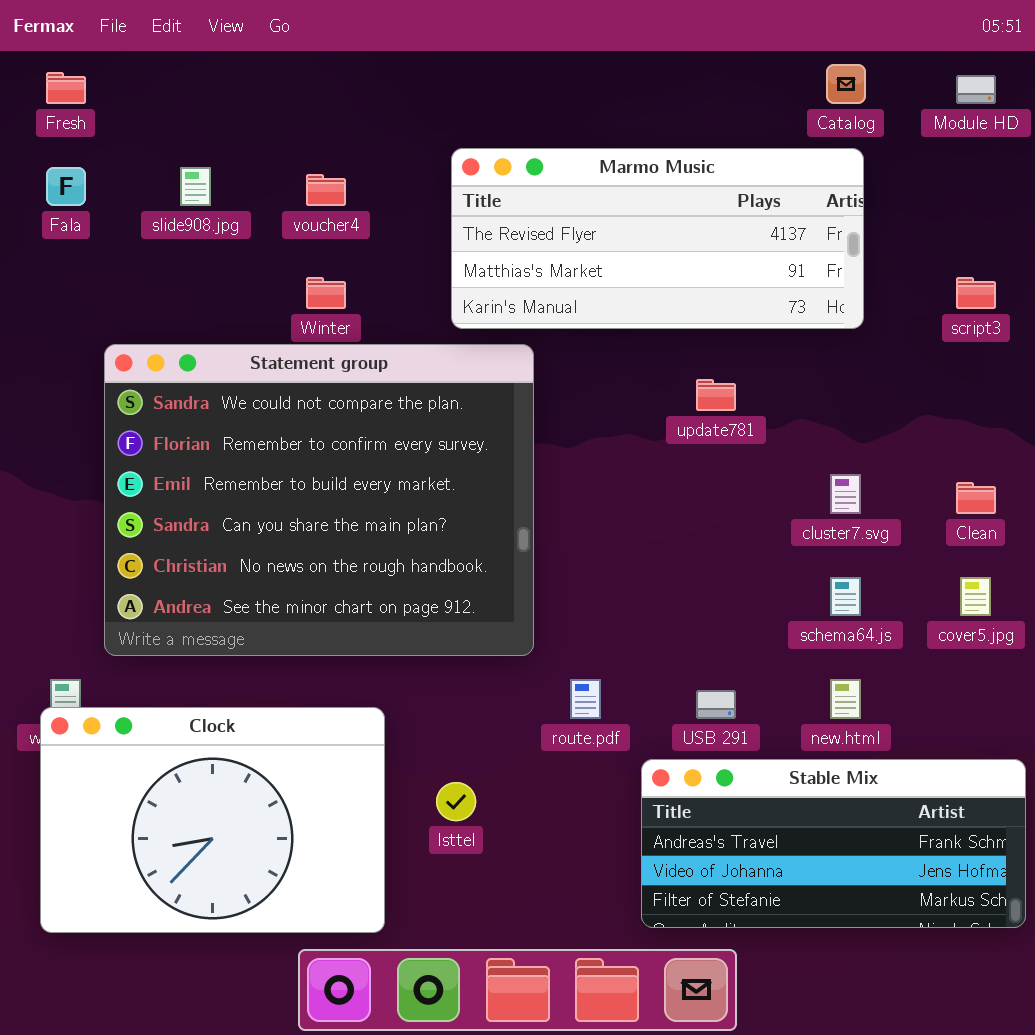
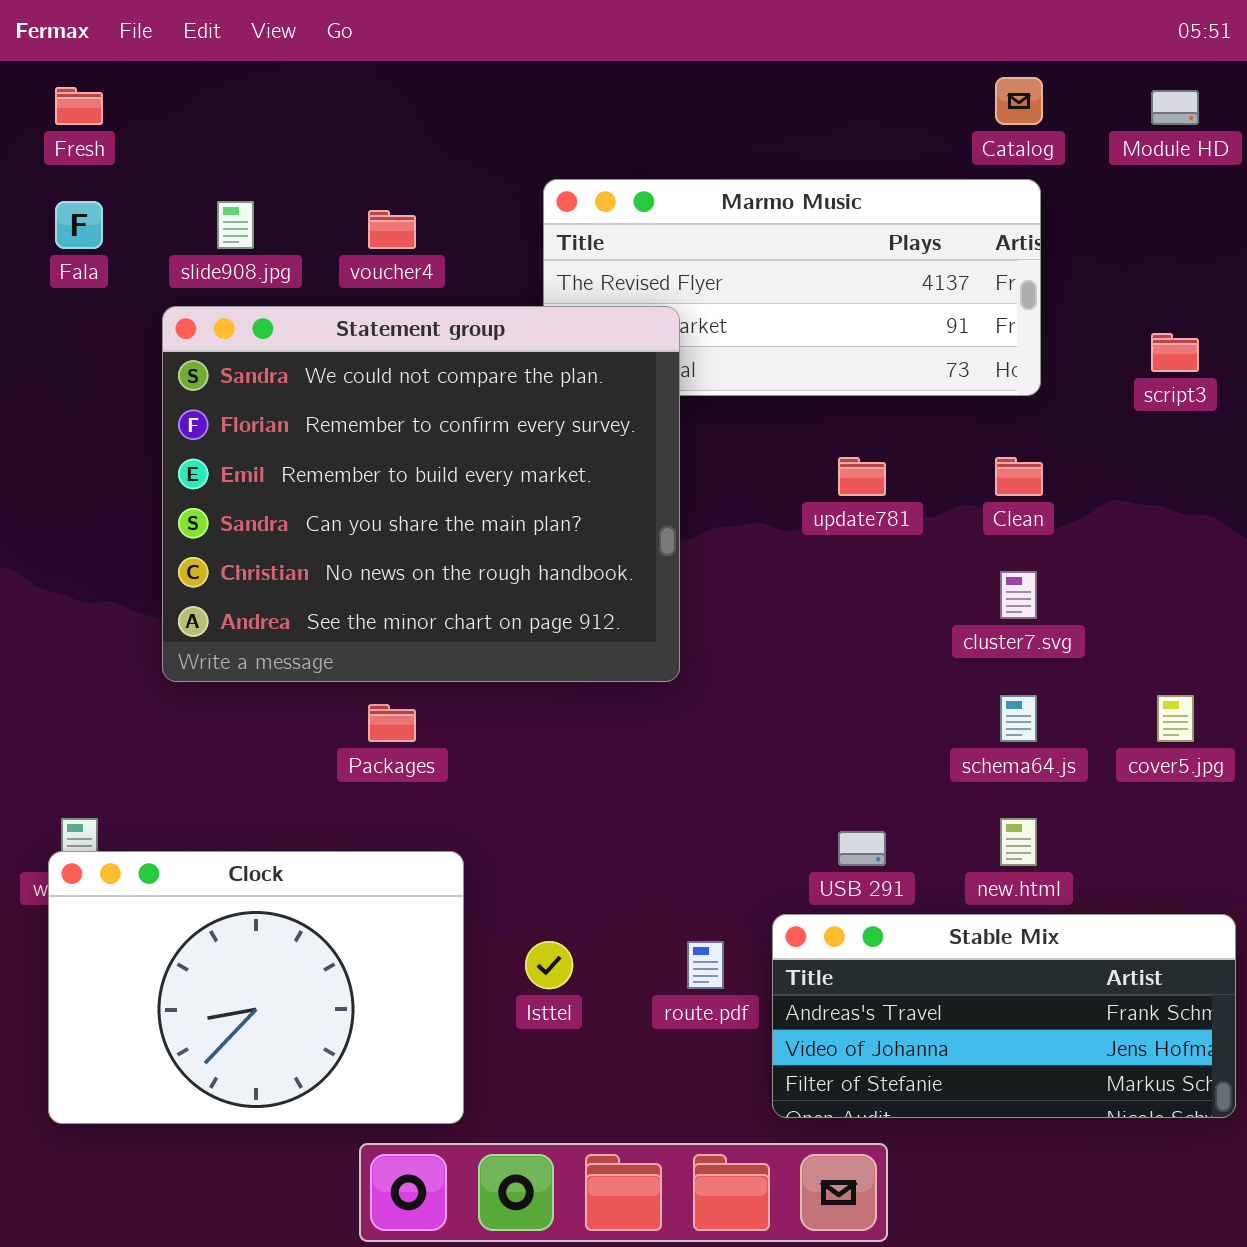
Statement group: [104,344,534,656] -> [162,306,680,682], moved
Clean: [956,482,996,514] -> [995,457,1043,496], moved
route.pdf: [570,679,601,719] -> [687,941,724,989], moved

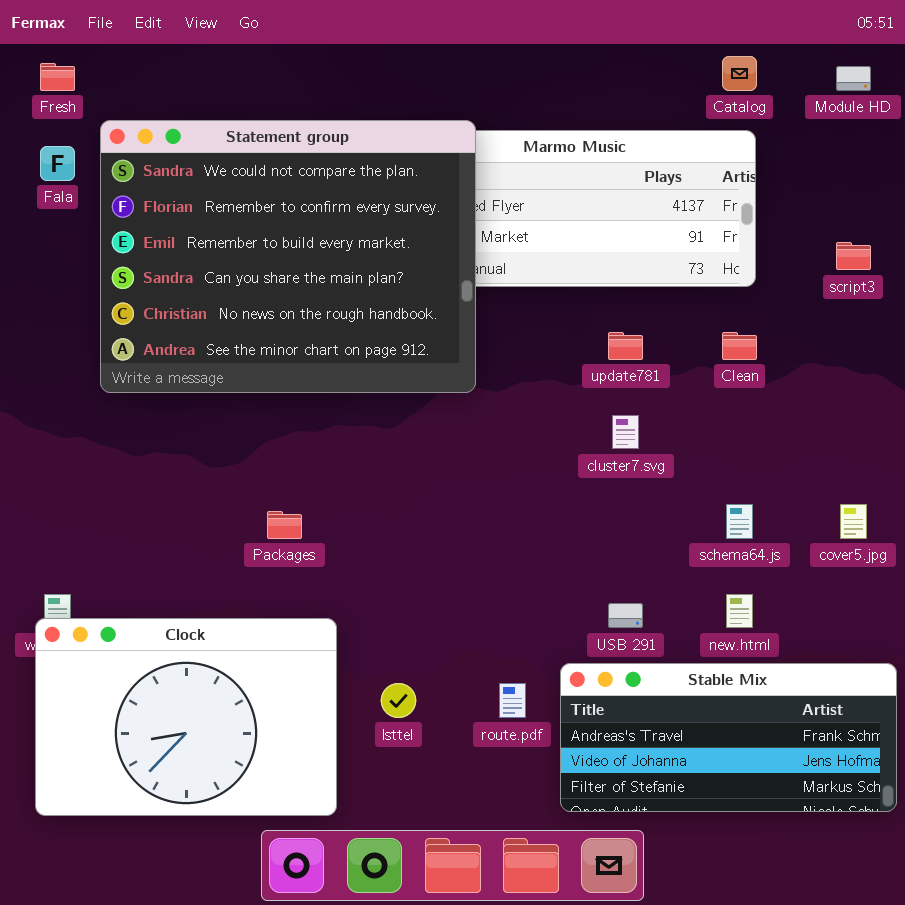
Statement group: [162,306,680,682] -> [100,120,476,393], moved
cluster7.svg: [1000,571,1037,619] -> [612,415,639,449], moved

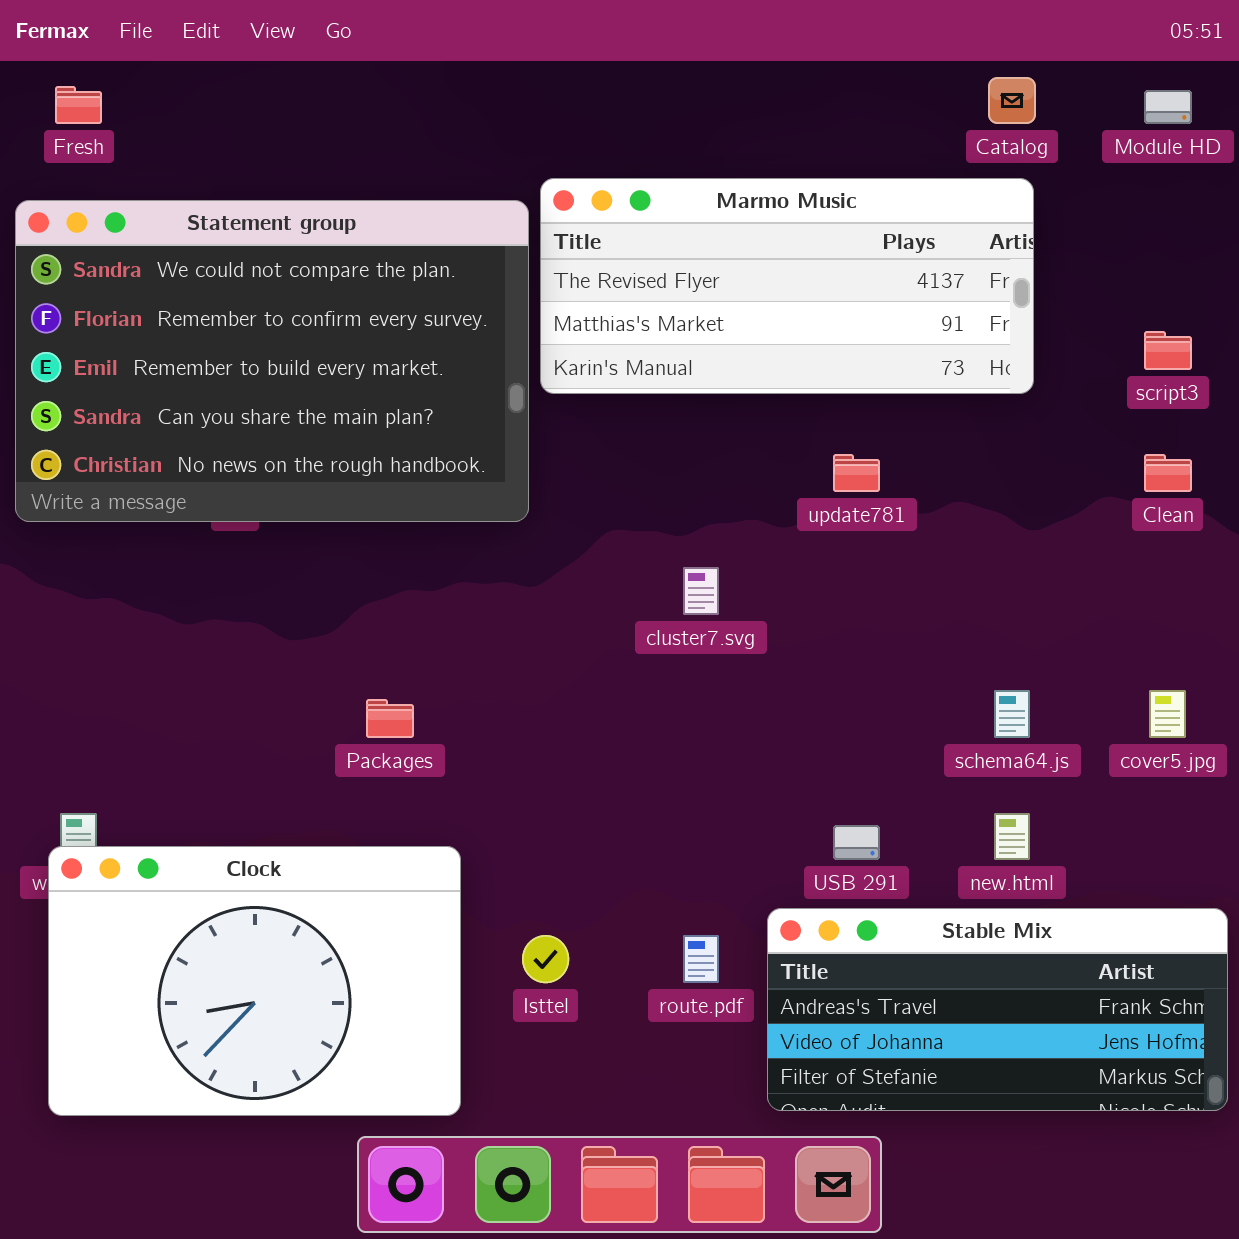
Statement group: [100,120,476,393] -> [15,200,529,522], moved, resized
Clean: [722,332,757,360] -> [1144,454,1192,492], moved
cluster7.svg: [612,415,639,449] -> [683,567,719,615], moved

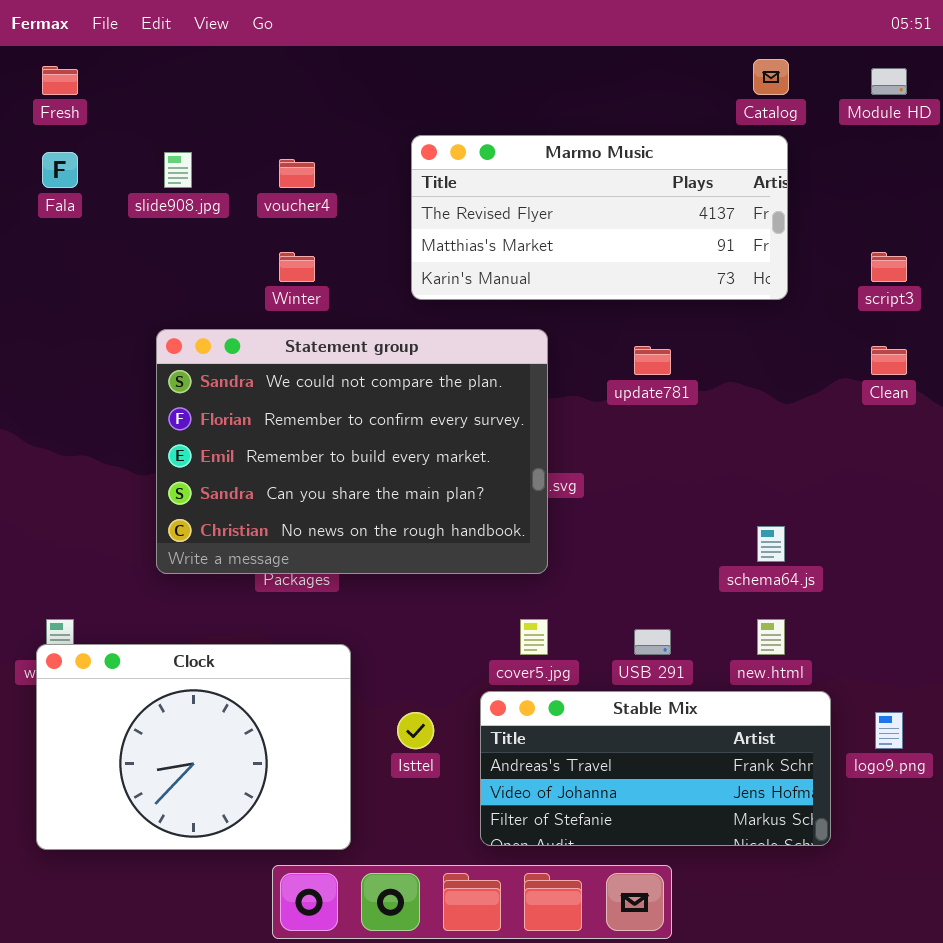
Statement group: [15,200,529,522] -> [156,329,548,574], moved
cover5.jpg: [1149,690,1186,738] -> [520,619,548,655], moved
Stable Mix: [767,908,1228,1111] -> [480,691,831,846], moved

